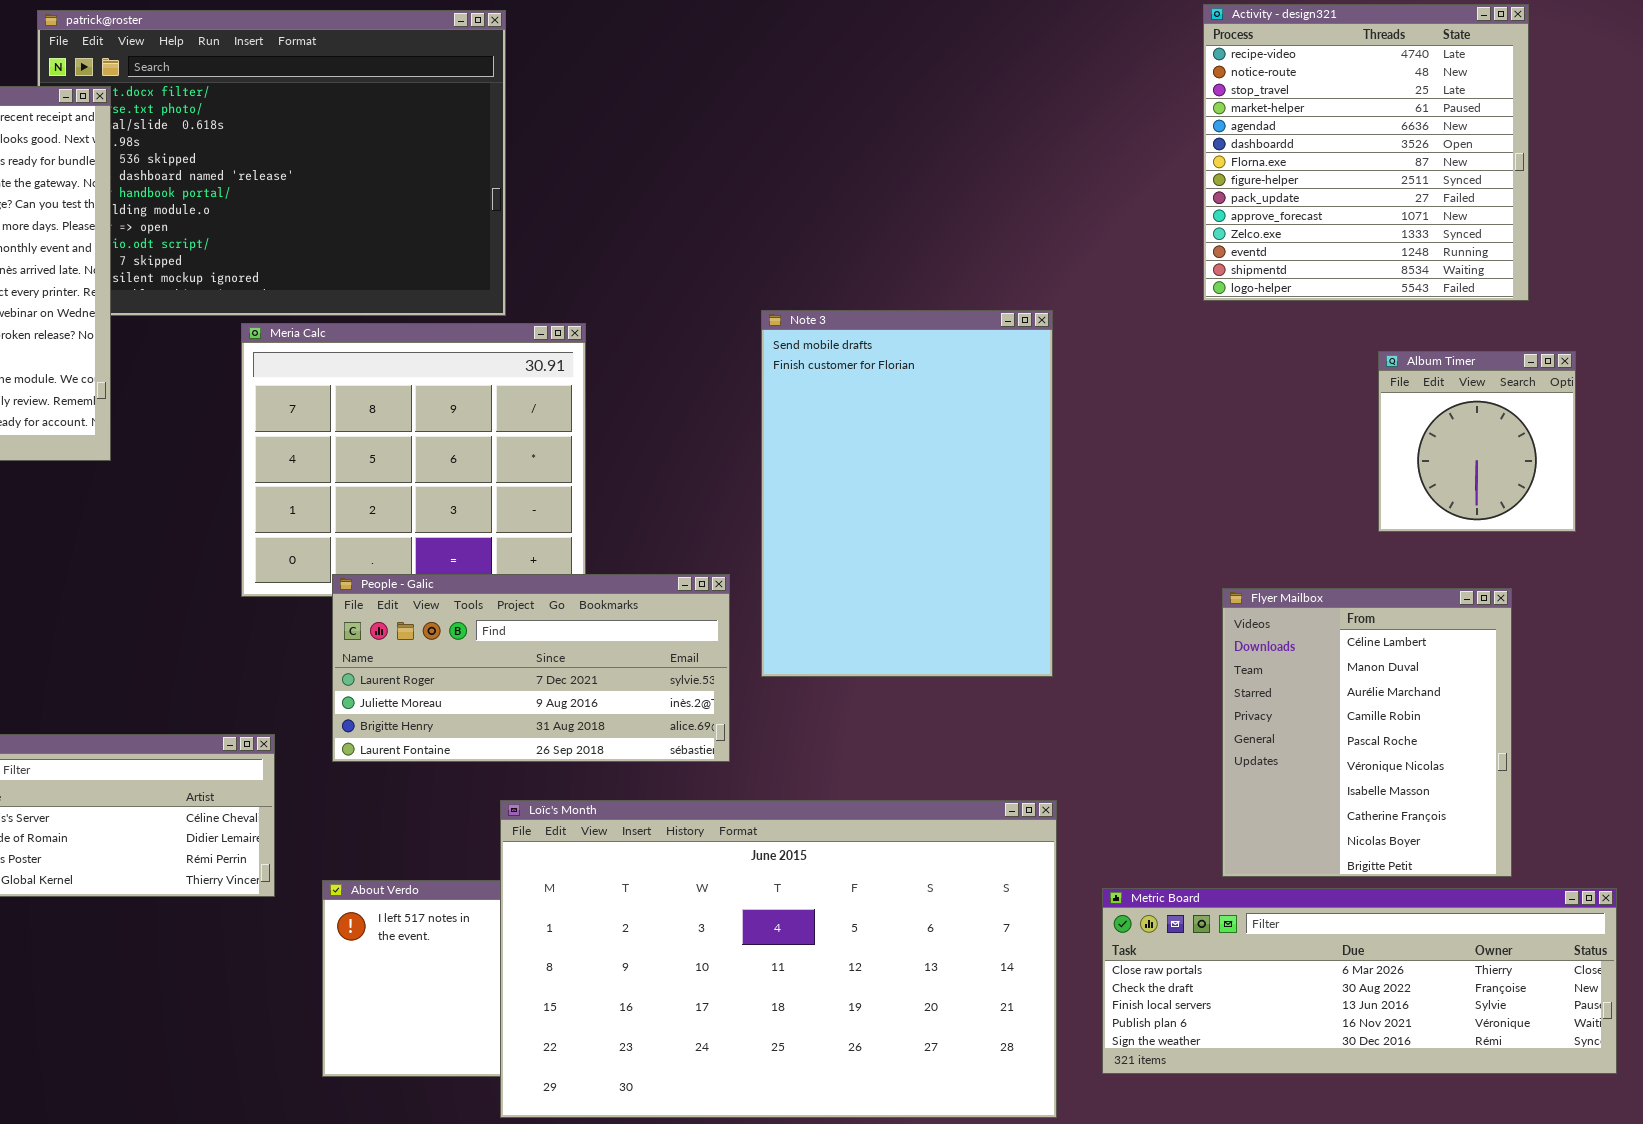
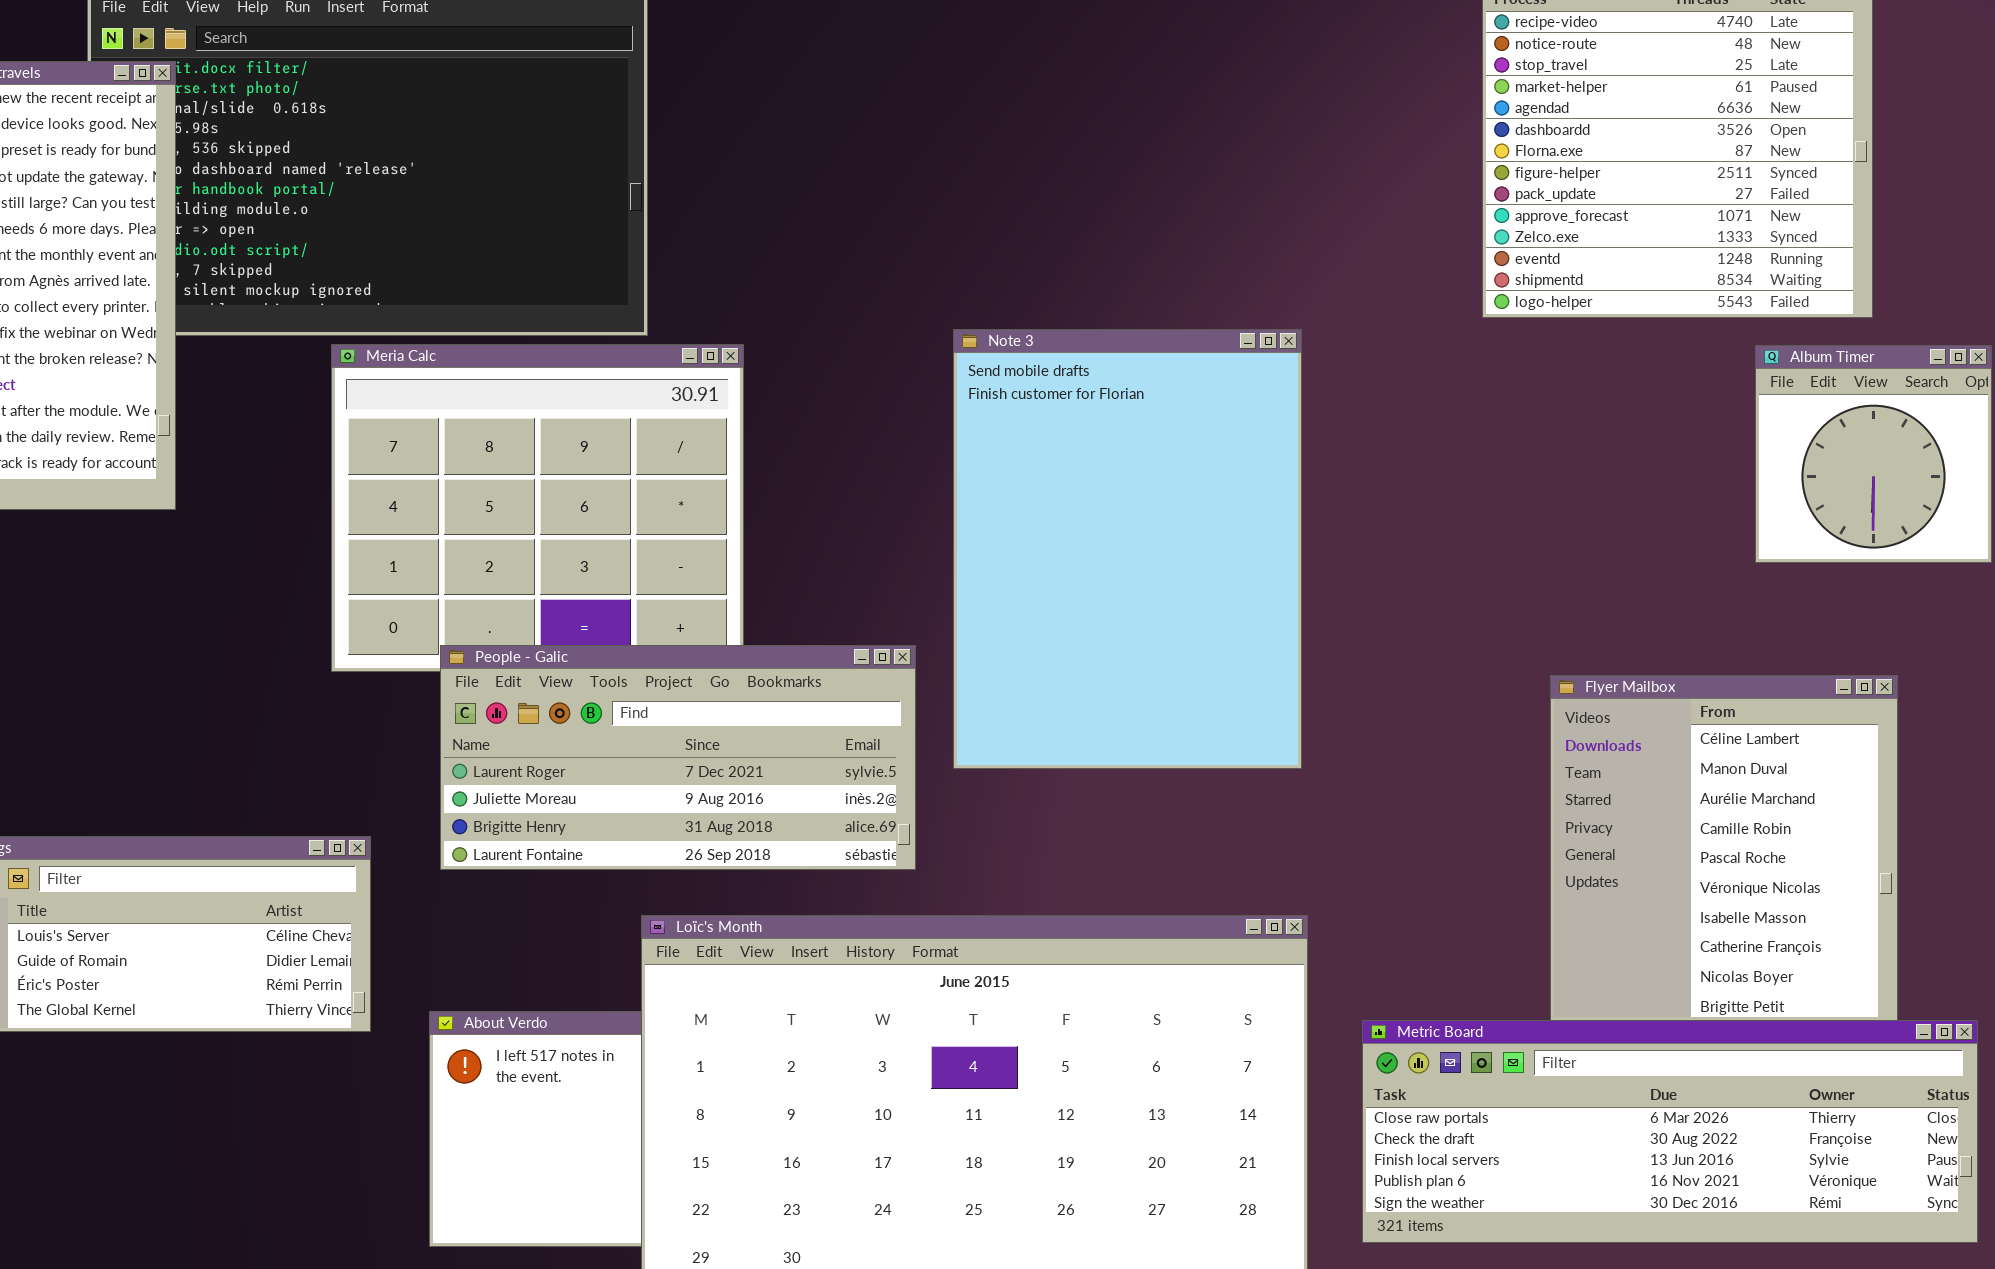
Album Timer: [1378,351,1576,532] -> [1755,345,1992,563], moved
Flyer Mailbox: [1222,588,1512,877] -> [1550,675,1898,1021], moved

